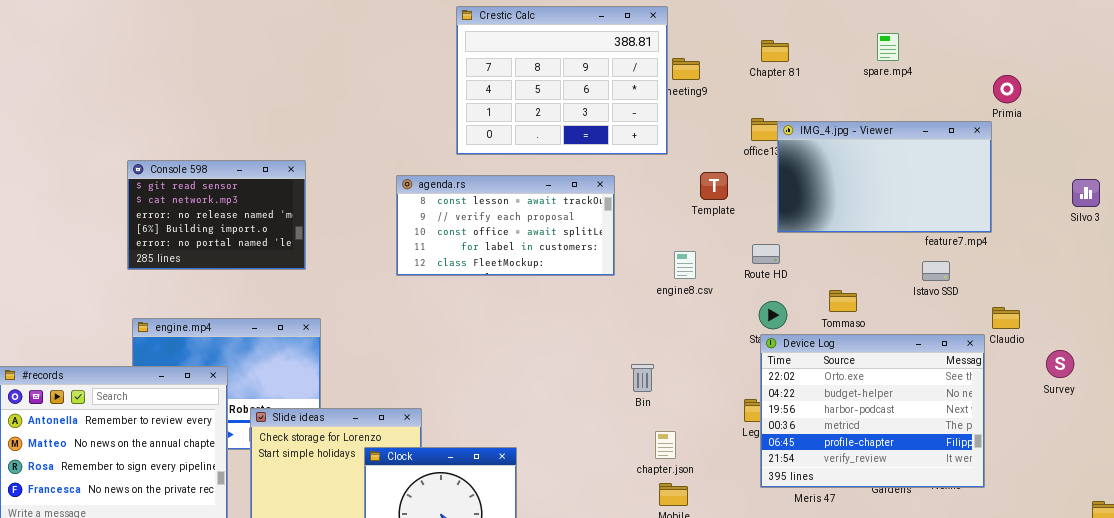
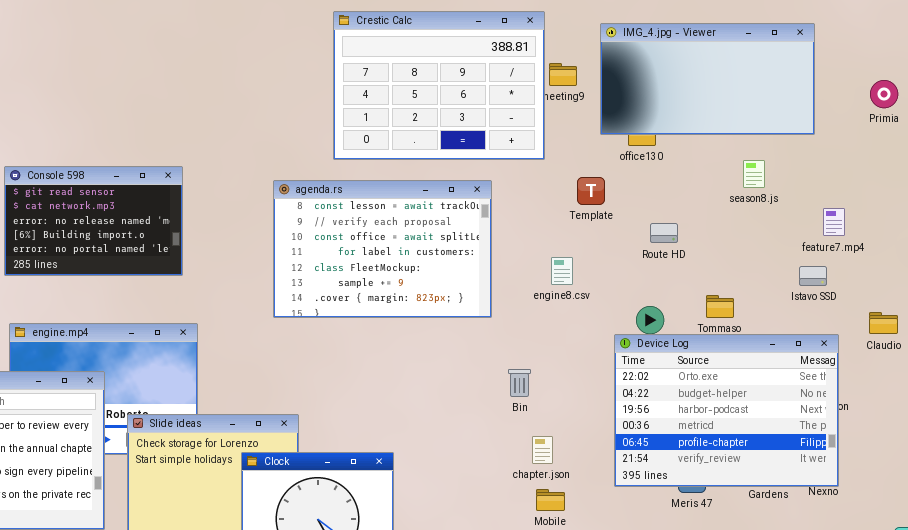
IMG_4.jpg - Viewer: [777,121,992,233] -> [600,23,815,135], moved
agenda.rs: [396,175,615,276] -> [273,180,492,318], resized
Route HD: [752,244,780,264] -> [650,223,678,243], moved
Device Log: [760,334,985,488] -> [614,334,839,487], moved

